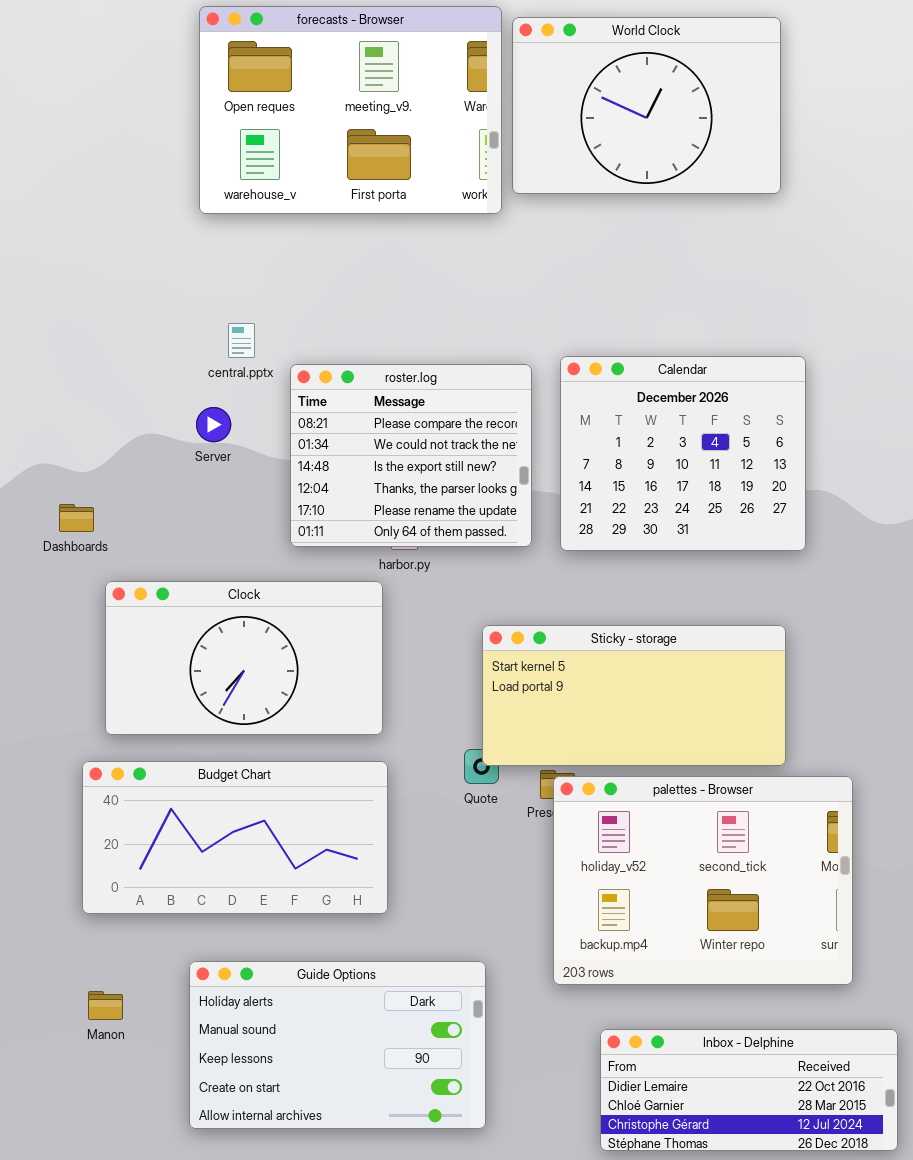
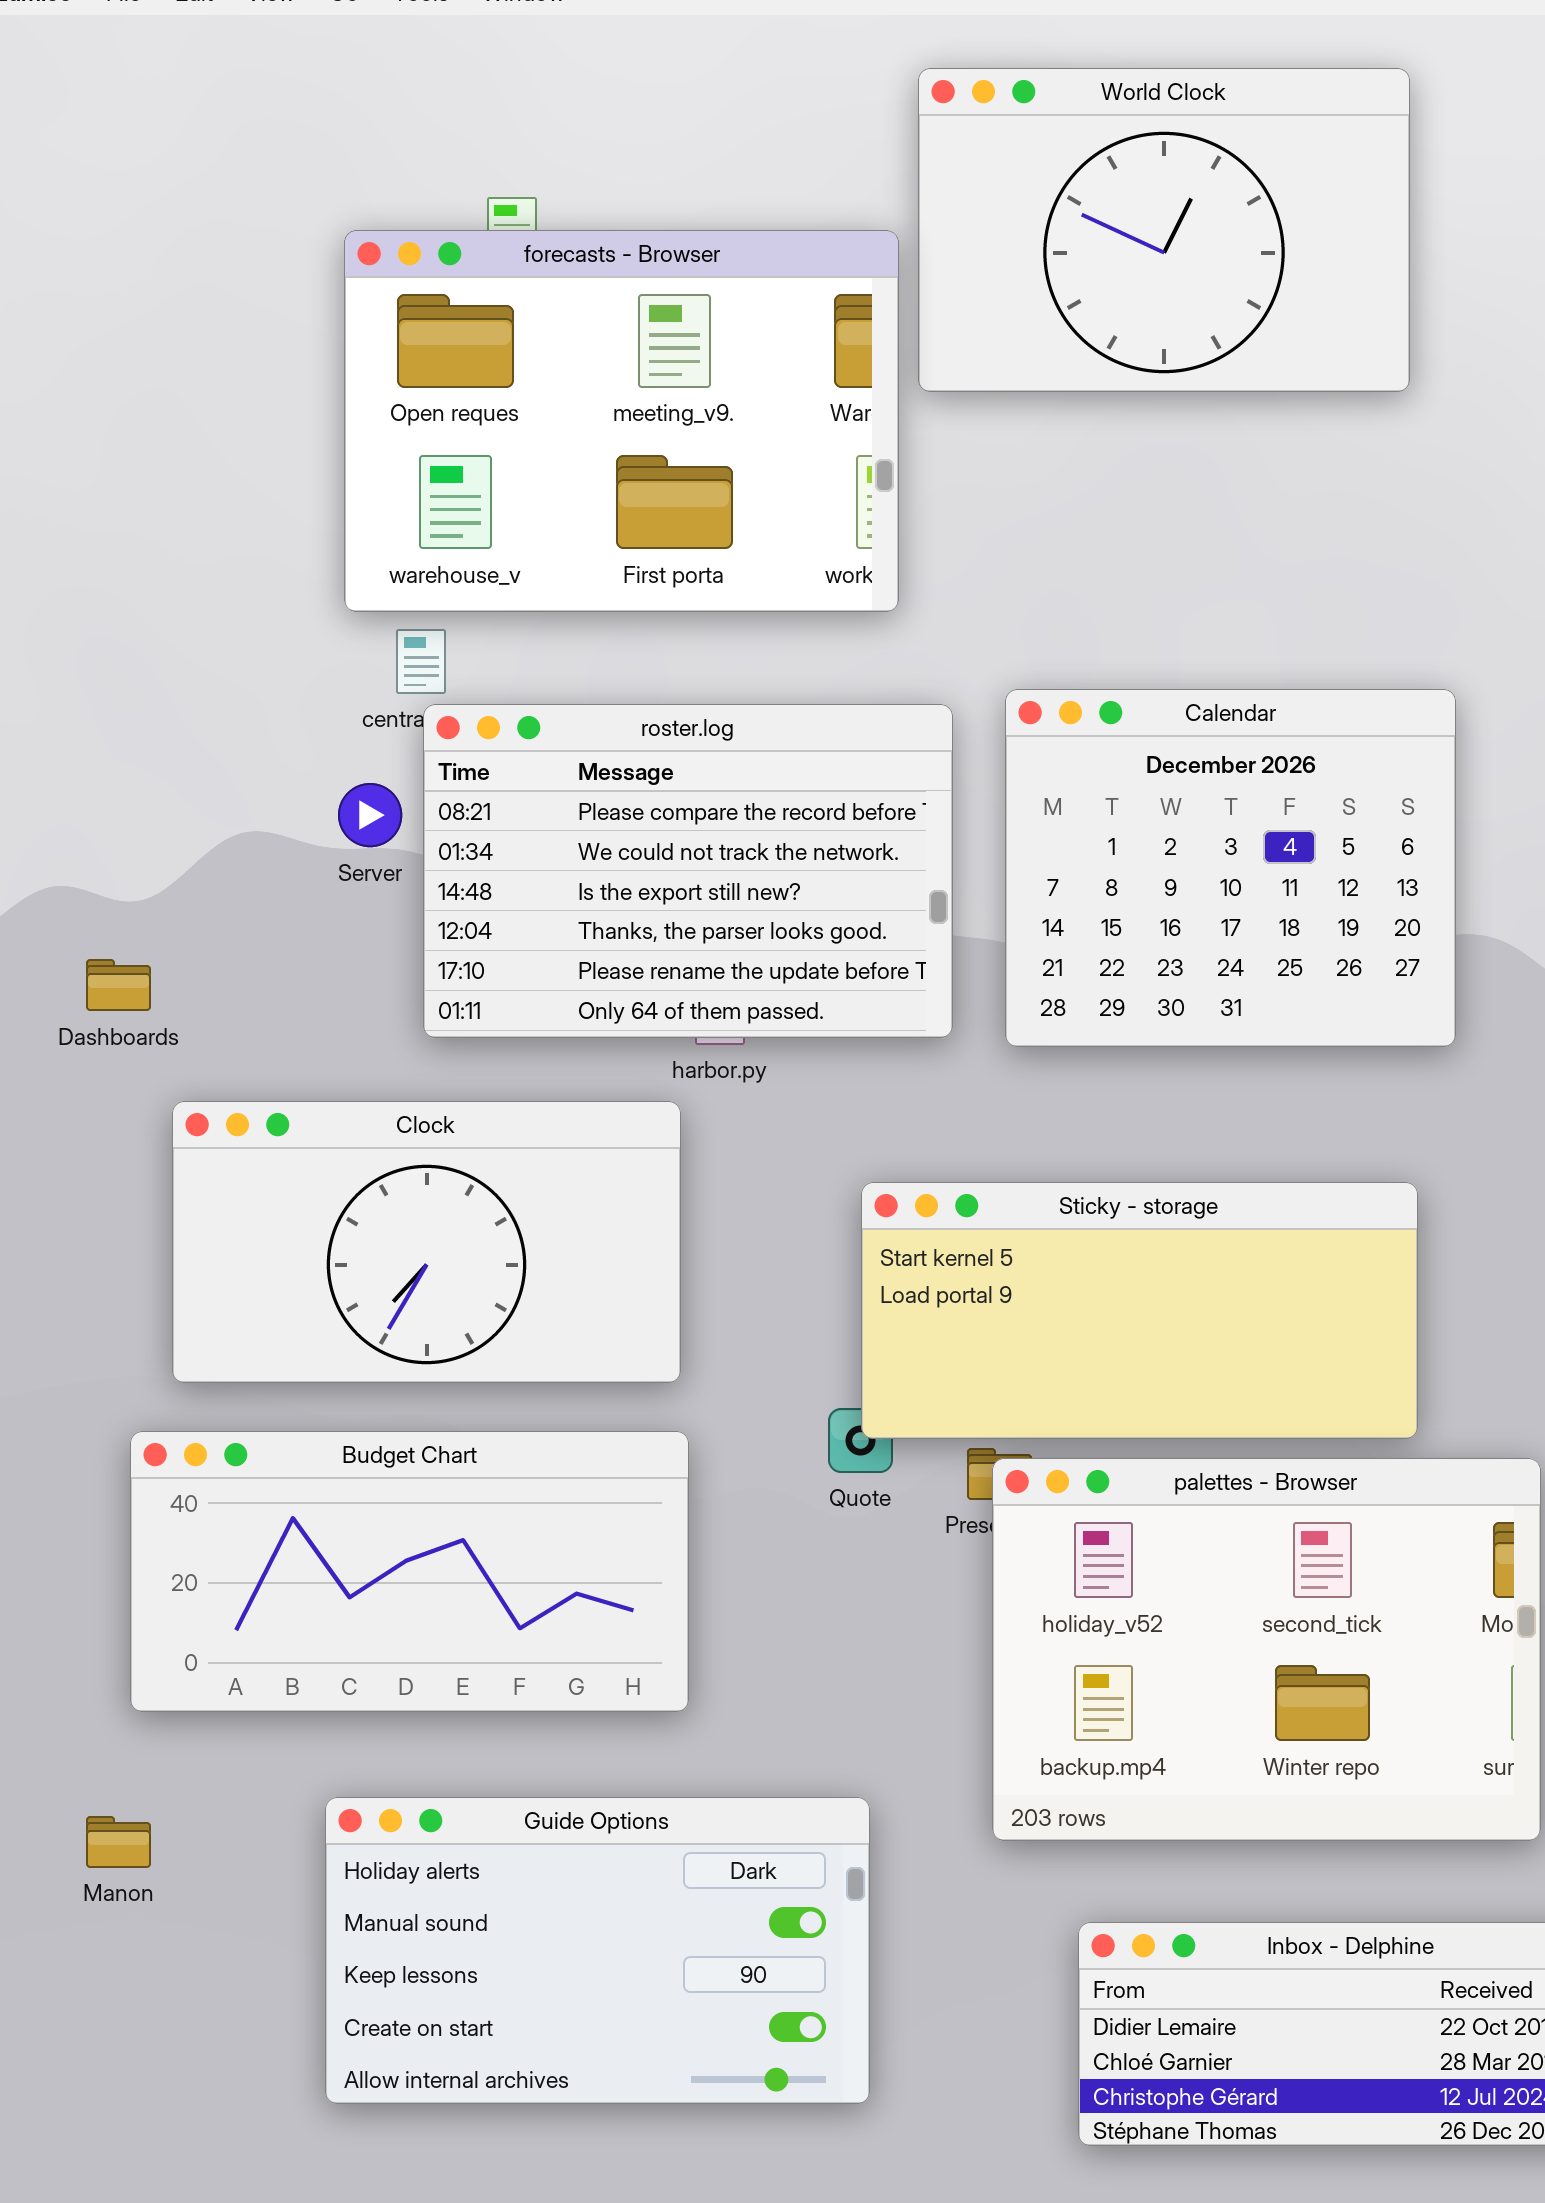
forecasts - Browser: [199,6,502,214] -> [344,230,899,612], moved
roster.log: [290,364,532,547] -> [423,704,953,1038], resized
Manon: [88,991,123,1020] -> [86,1816,151,1868], moved

